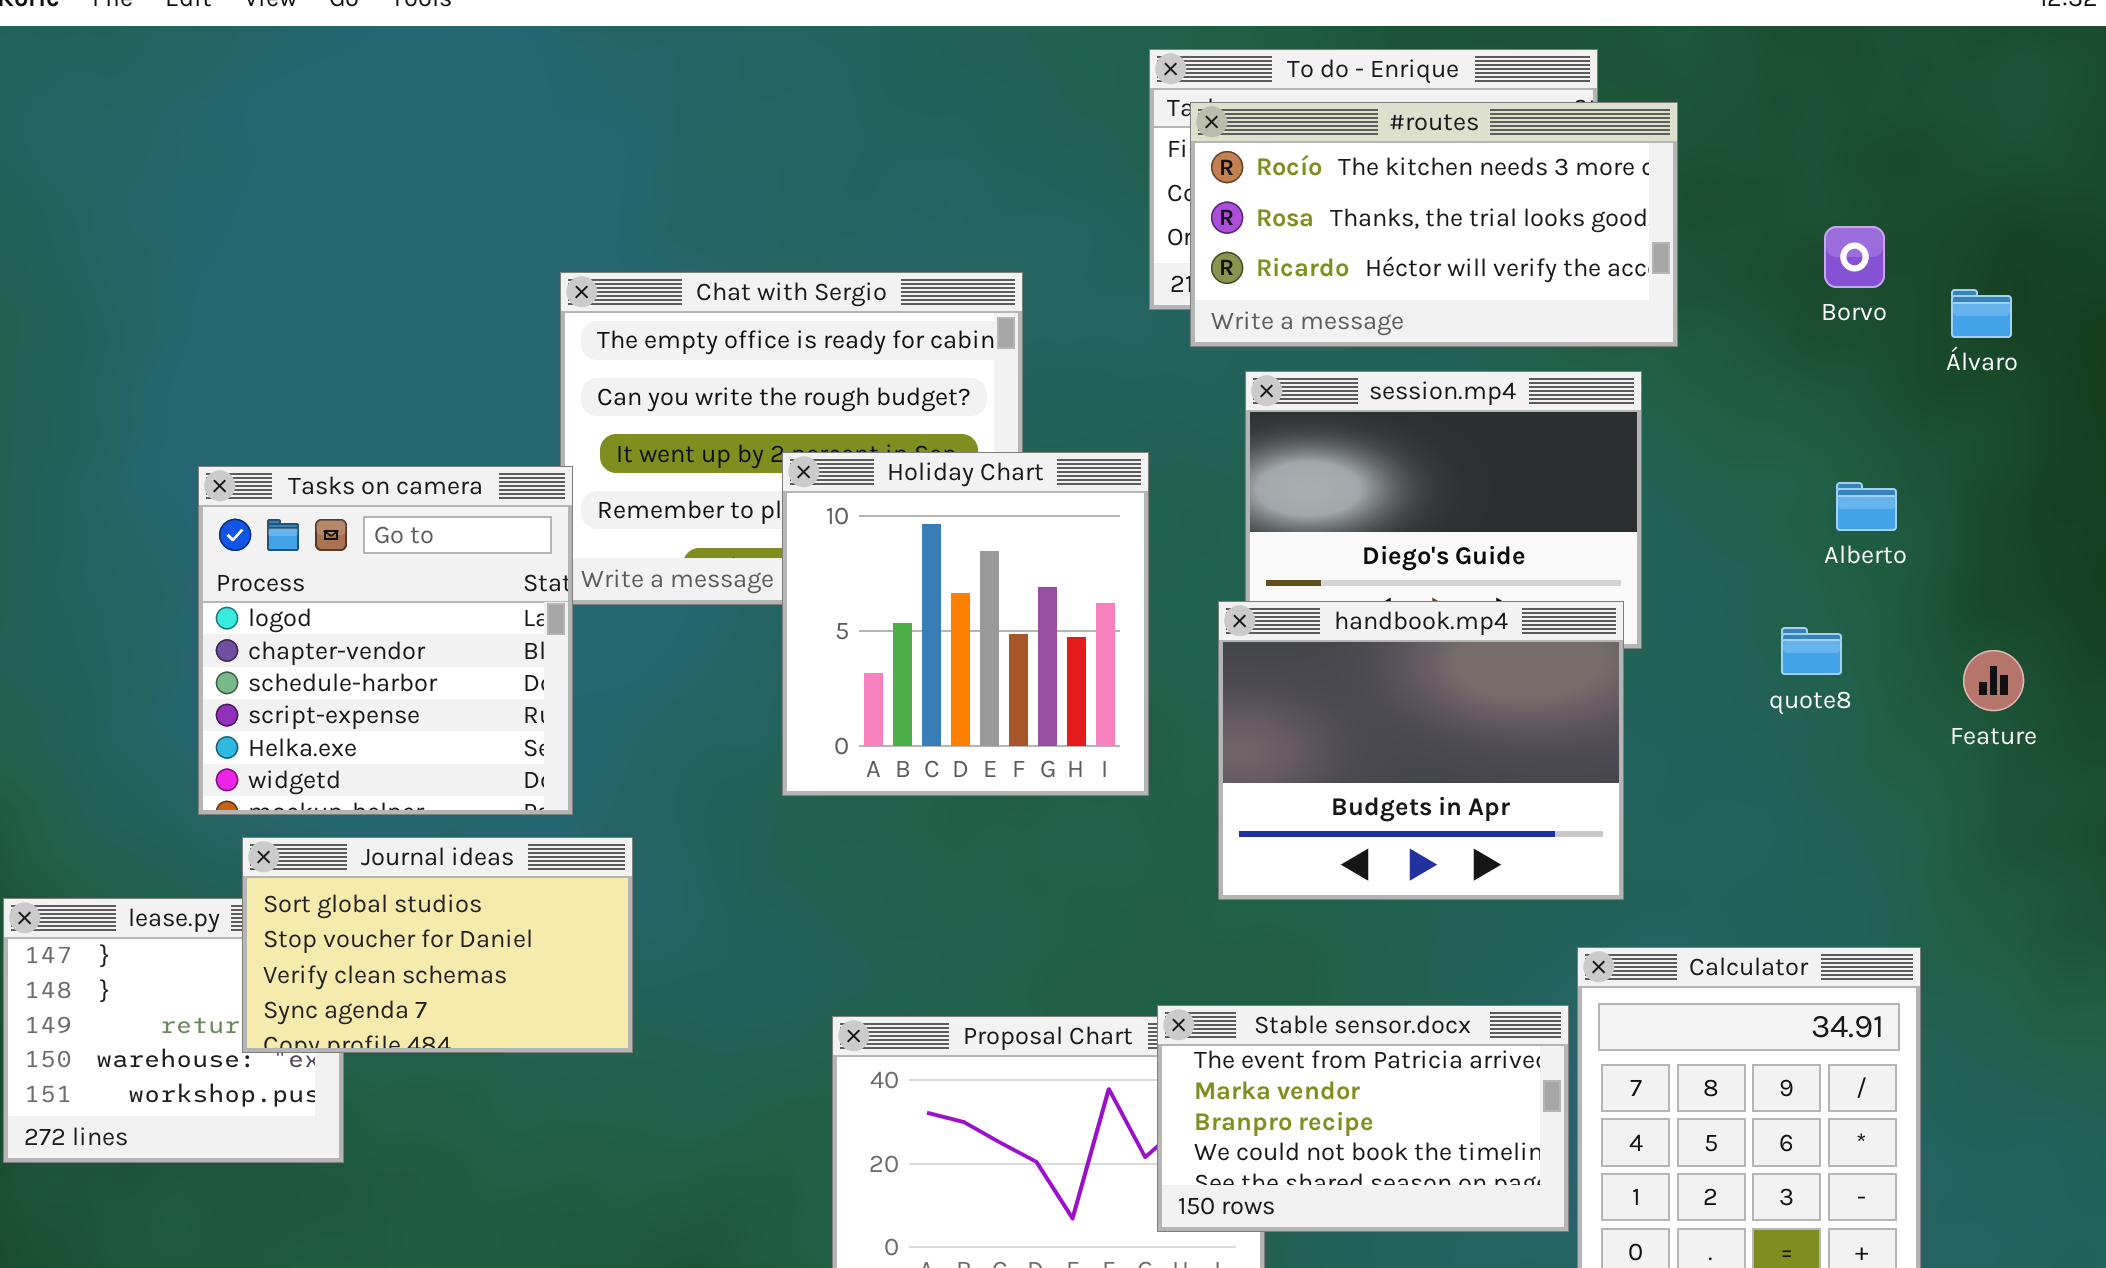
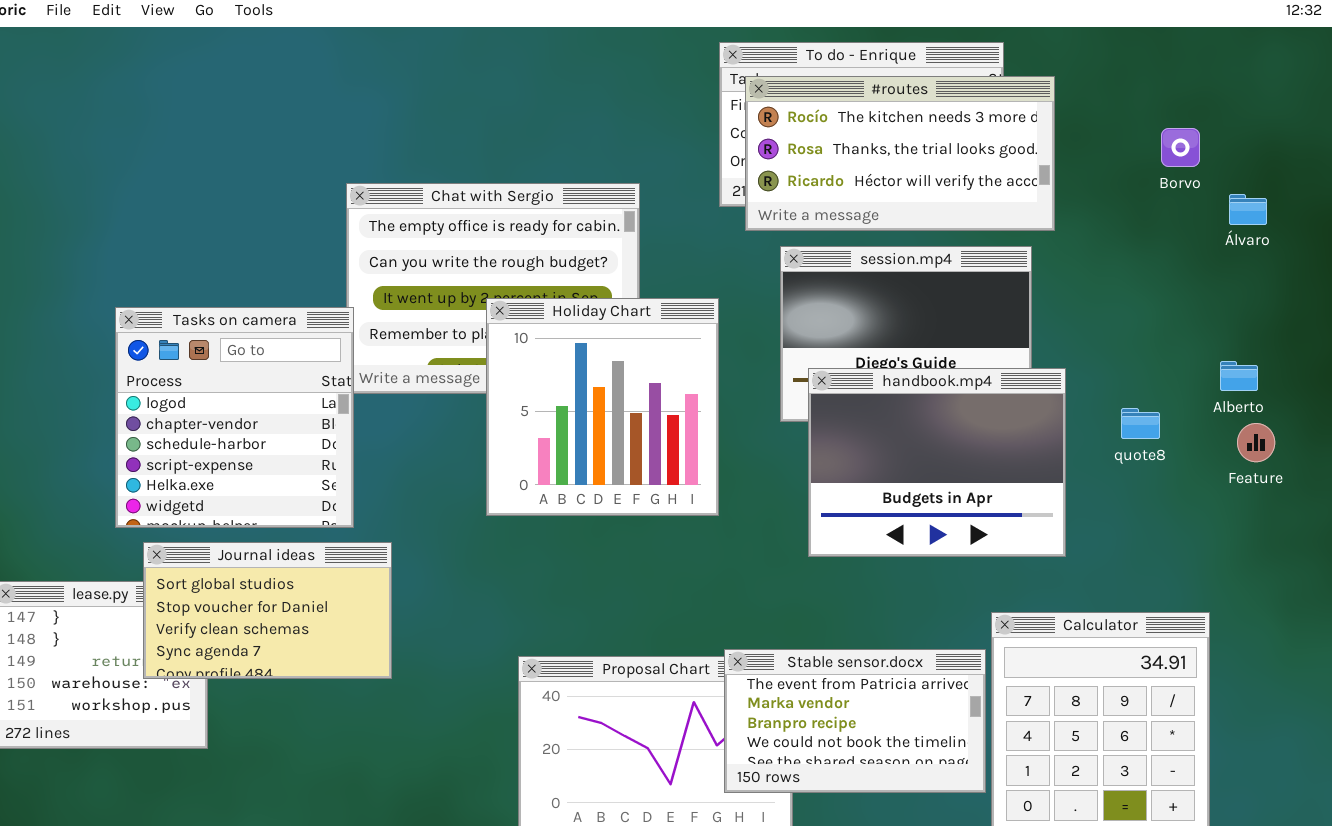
Borvo: [1824,226,1885,288] -> [1161,128,1200,167], moved
Alberto: [1836,482,1897,531] -> [1220,361,1258,391], moved
handbook.mp4: [1218,601,1624,900] -> [808,368,1066,557], moved

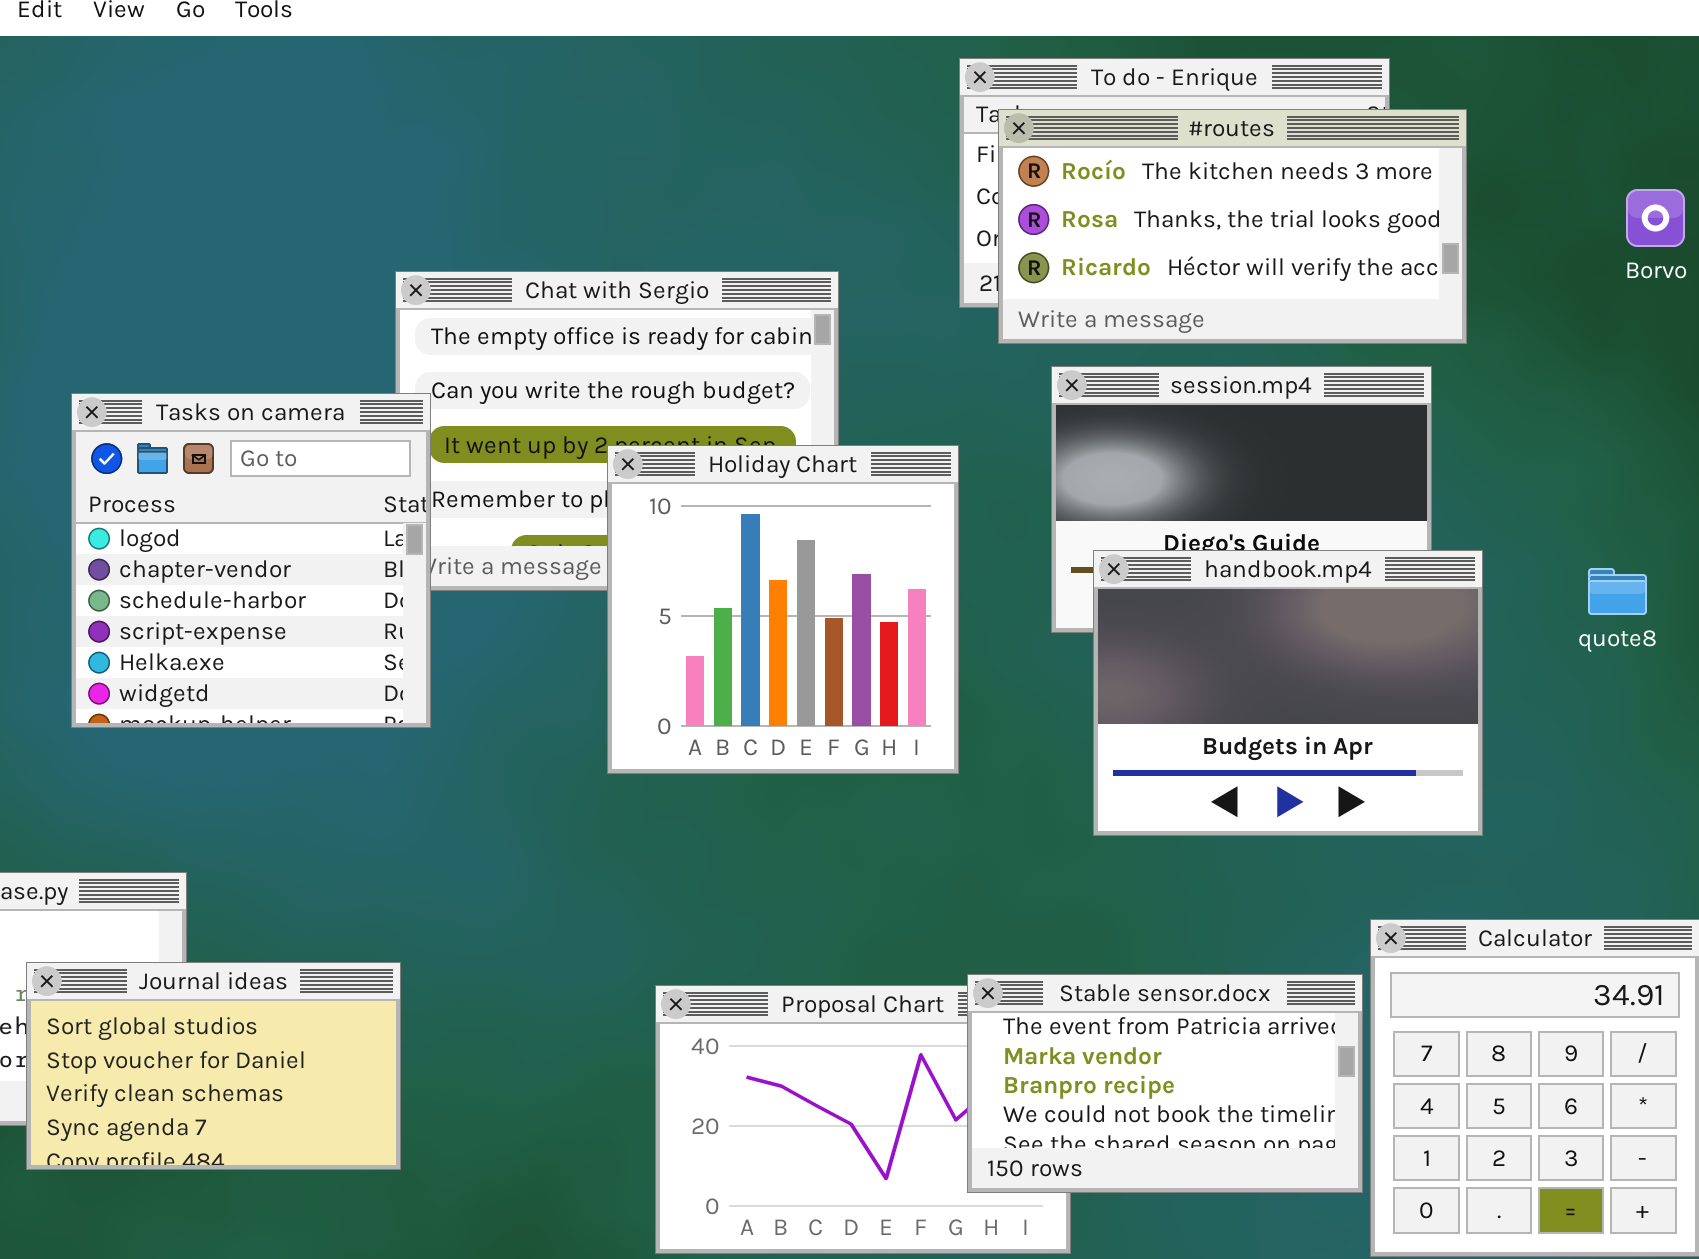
Tasks on camera: [115,307,354,528] -> [71,393,431,728], moved
quote8: [1121,408,1160,439] -> [1588,568,1647,615], moved
Journal ideas: [143,542,392,679] -> [26,962,401,1170], moved

